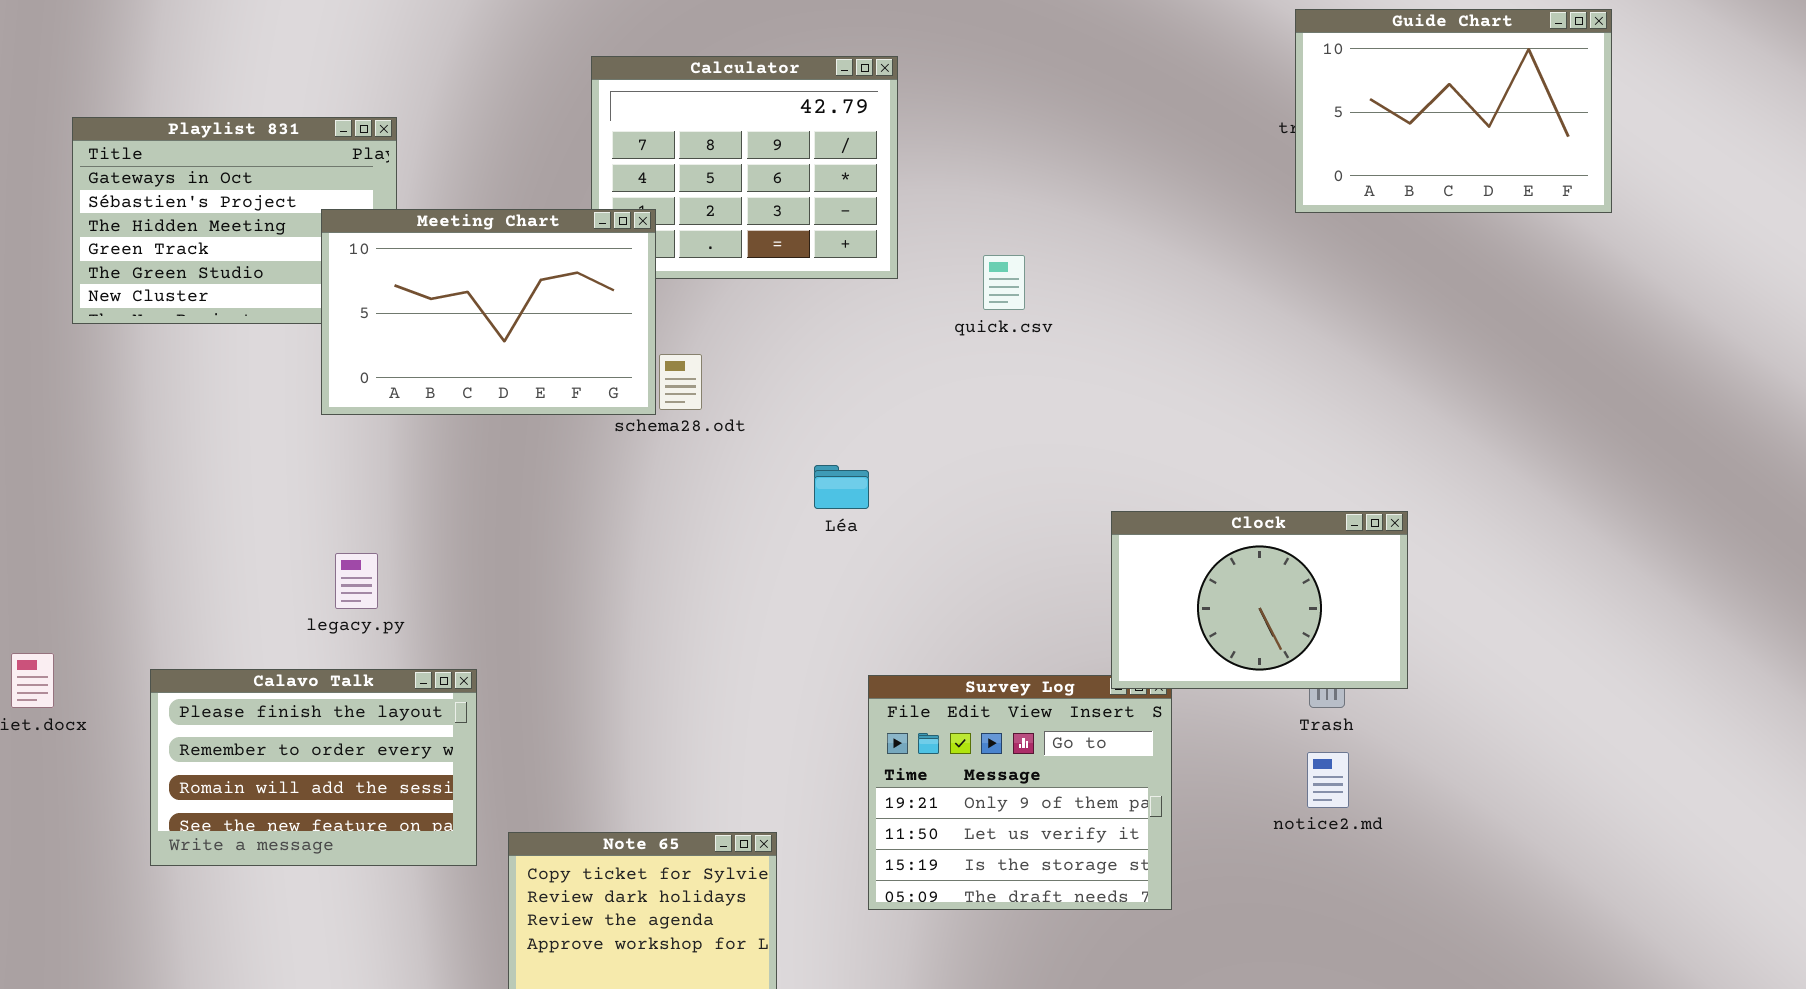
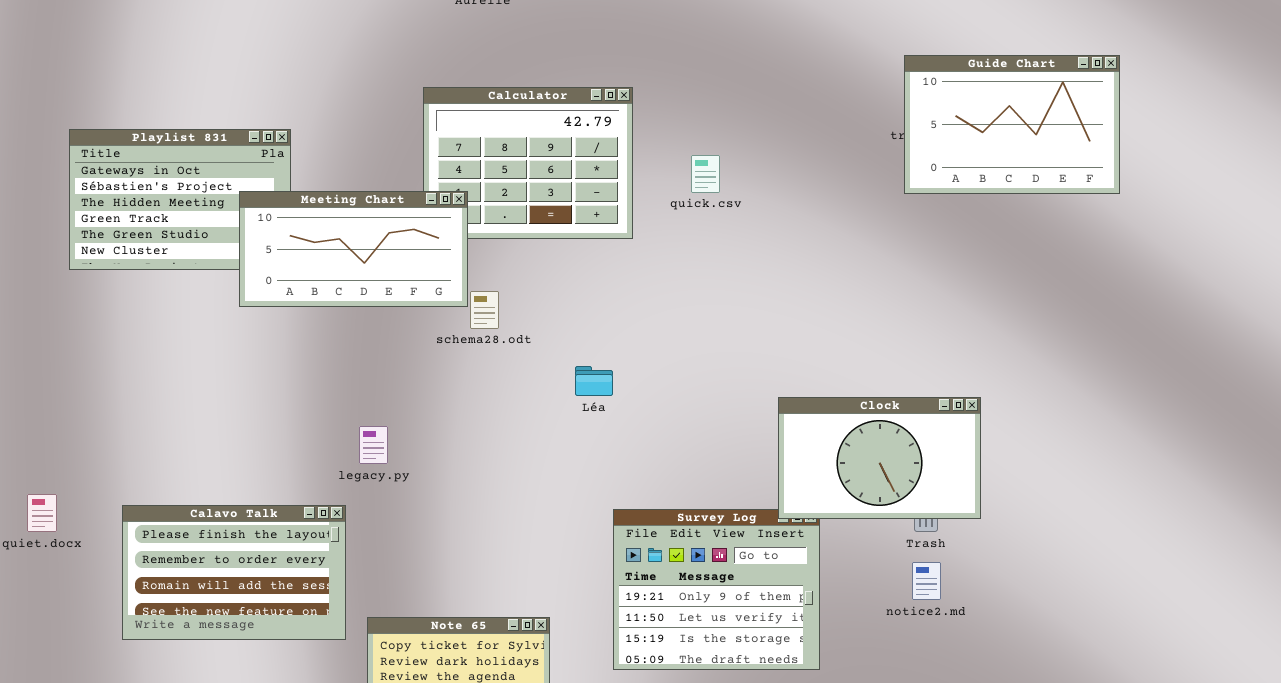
Meeting Chart: [321,209,656,415] -> [239,191,468,307], resized
quick.csv: [983,255,1025,310] -> [691,155,720,193], moved
legacy.py: [335,553,378,609] -> [359,426,388,464], moved

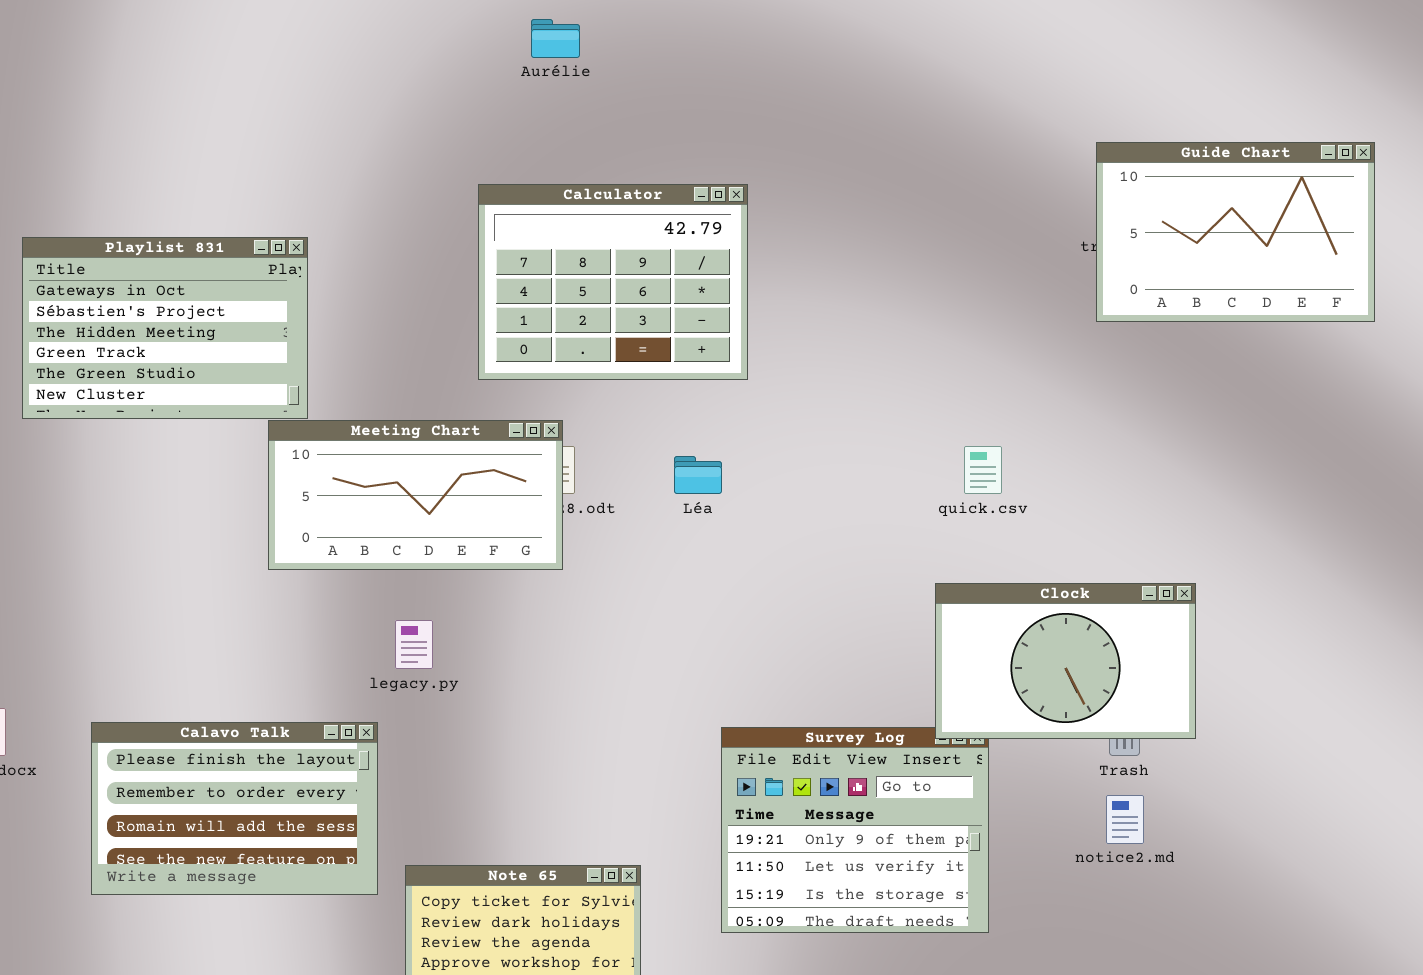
quick.csv: [691,155,720,193] -> [964,446,1002,494], moved
Meeting Chart: [239,191,468,307] -> [268,420,563,570], moved
Léa: [575,366,613,396] -> [674,456,722,494], moved

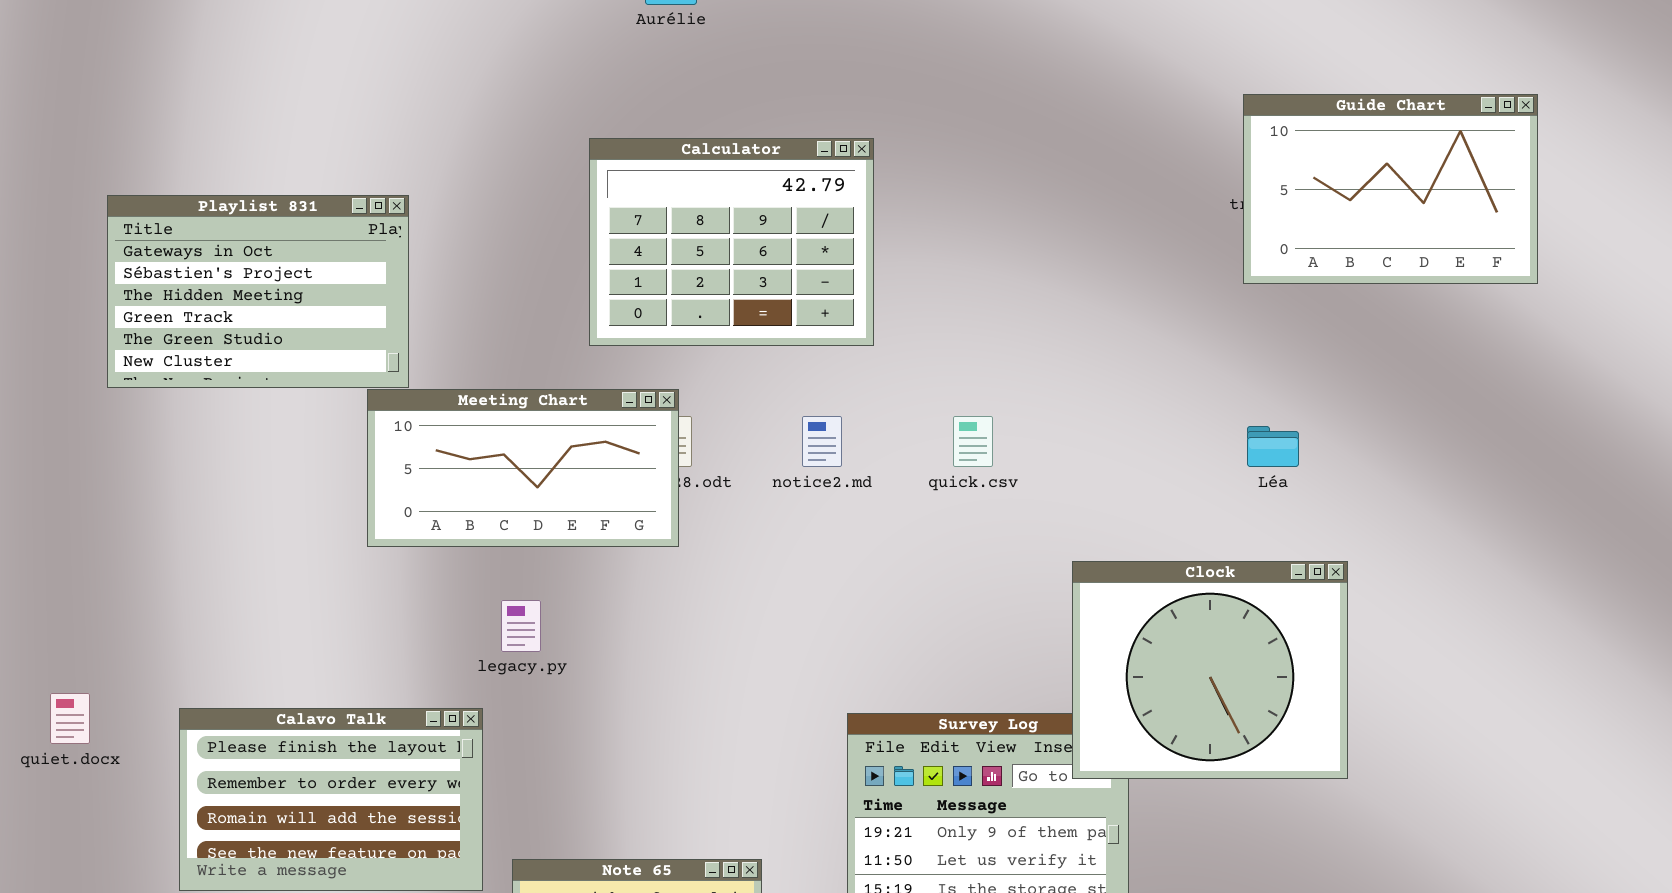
quick.csv: [964,446,1002,494] -> [953,416,993,467], moved
Léa: [674,456,722,494] -> [1247,426,1299,467], moved
Clock: [935,583,1196,739] -> [1072,561,1348,779], resized
notice2.md: [1106,795,1144,844] -> [802,416,842,467], moved

